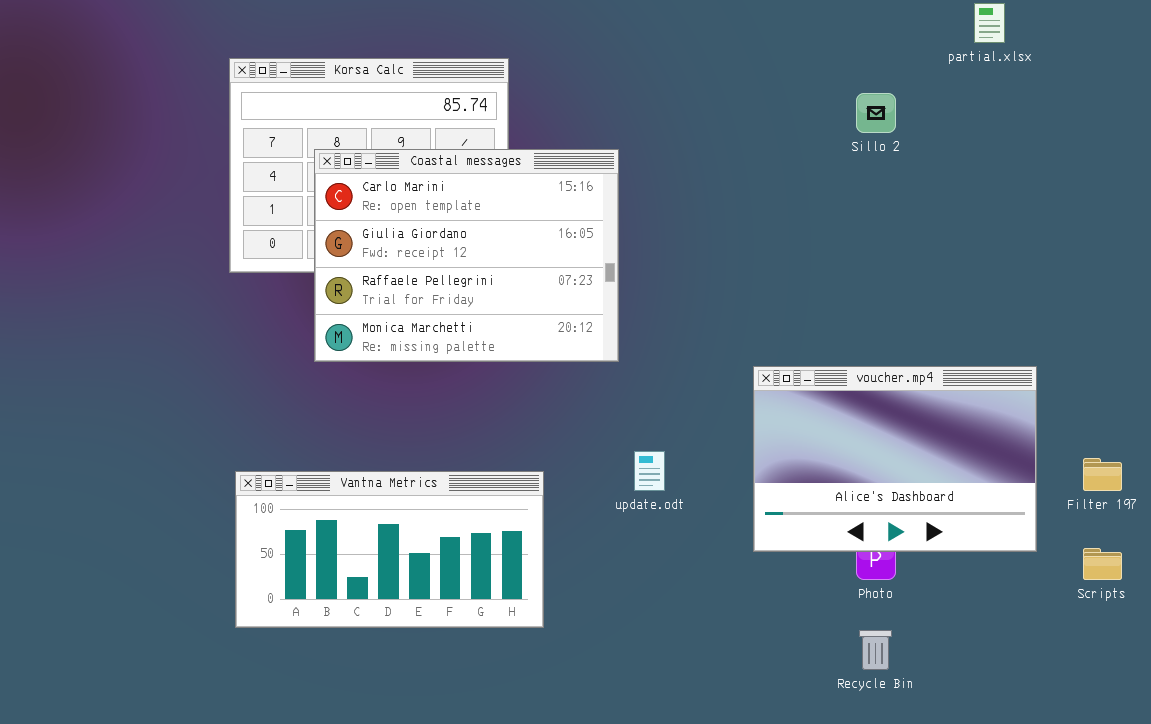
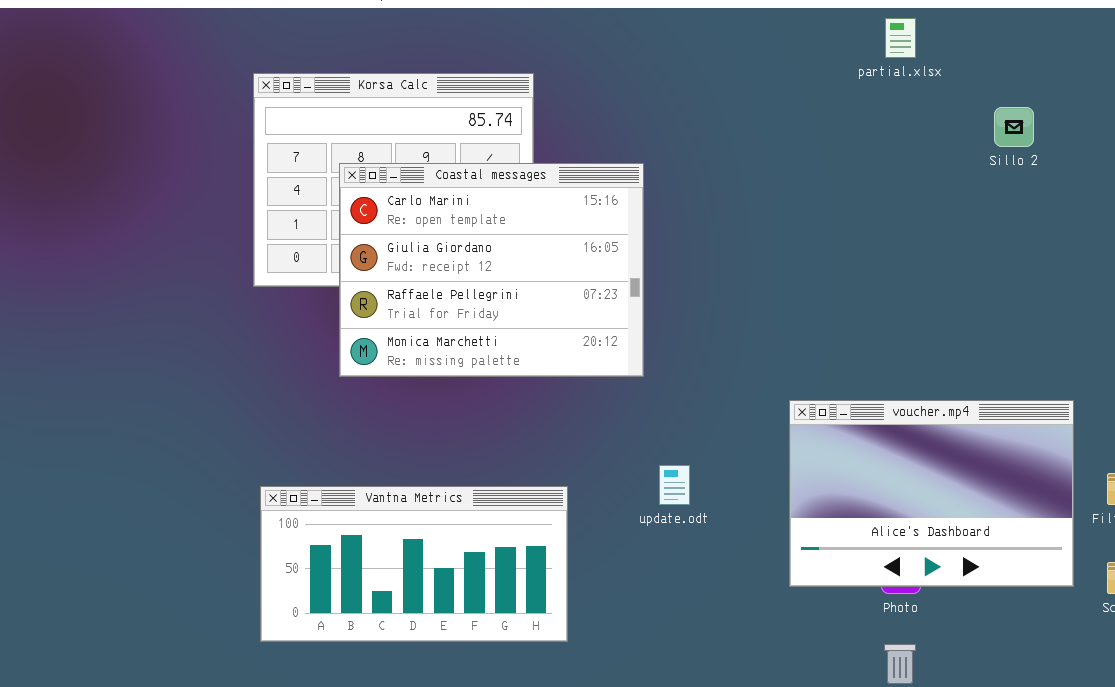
partial.xlsx: [974,3,1005,43] -> [885,18,916,58], moved
Sillo 2: [856,93,896,133] -> [994,107,1034,147], moved
voucher.mp4: [753,366,1037,552] -> [789,400,1074,587], moved

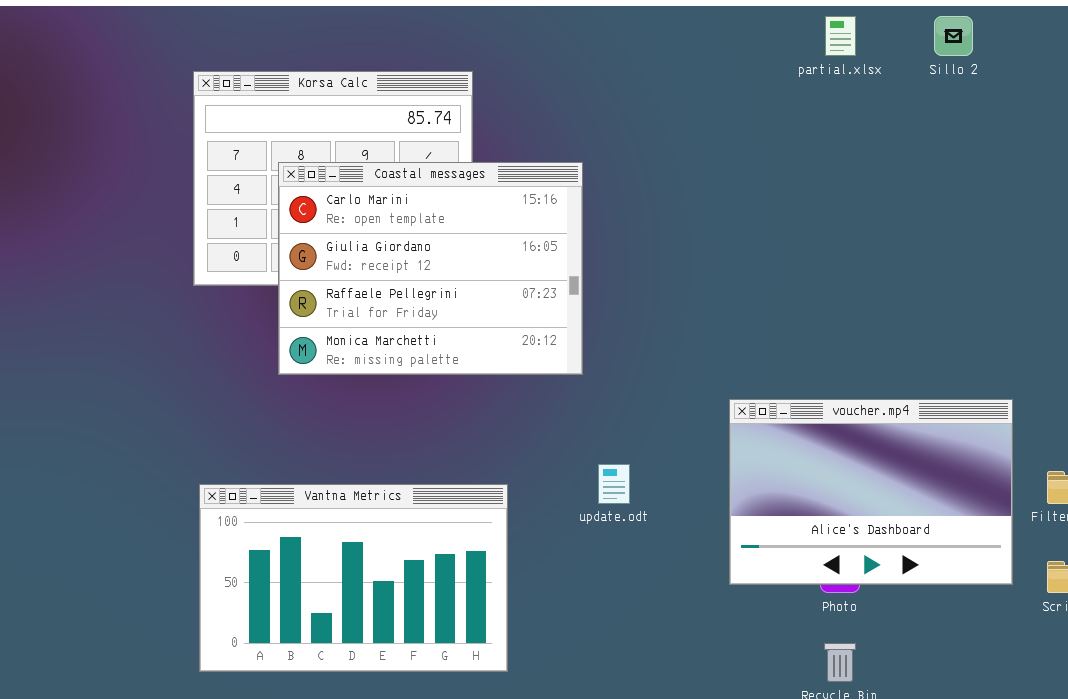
Sillo 2: [994,107,1034,147] -> [934,16,973,56], moved
Vantna Metrics: [260,486,568,642] -> [199,484,508,672], resized

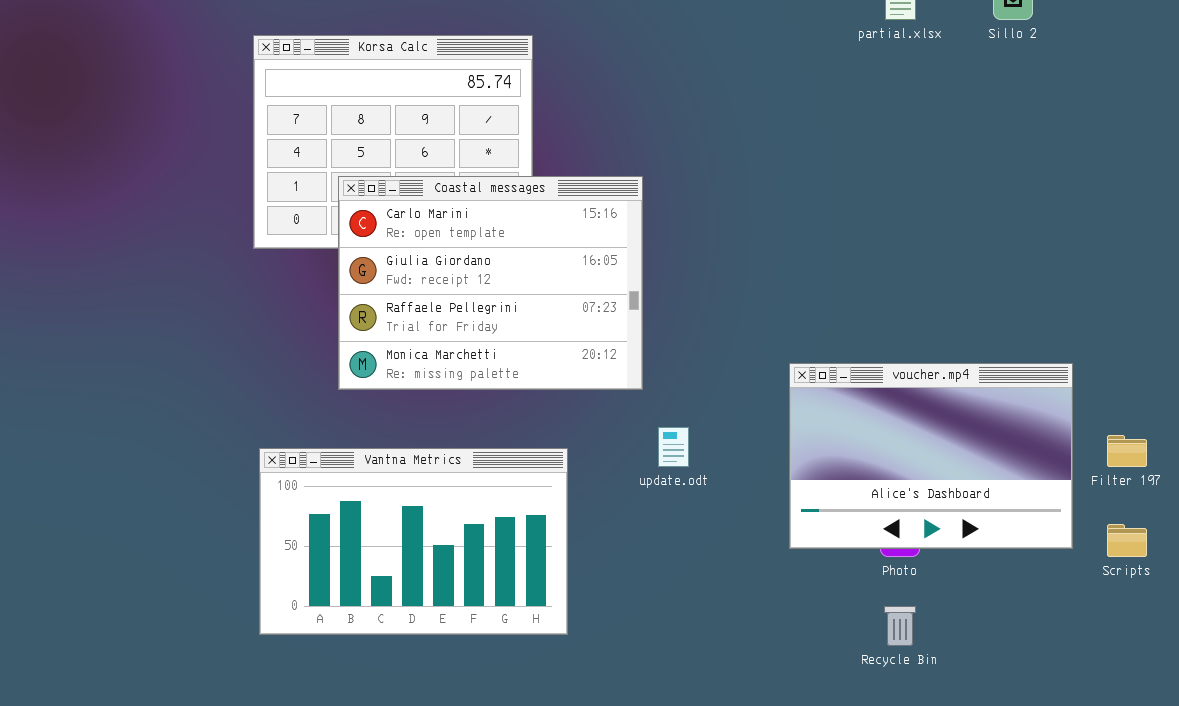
Coastal messages: [278,162,583,375] -> [338,176,643,390], moved

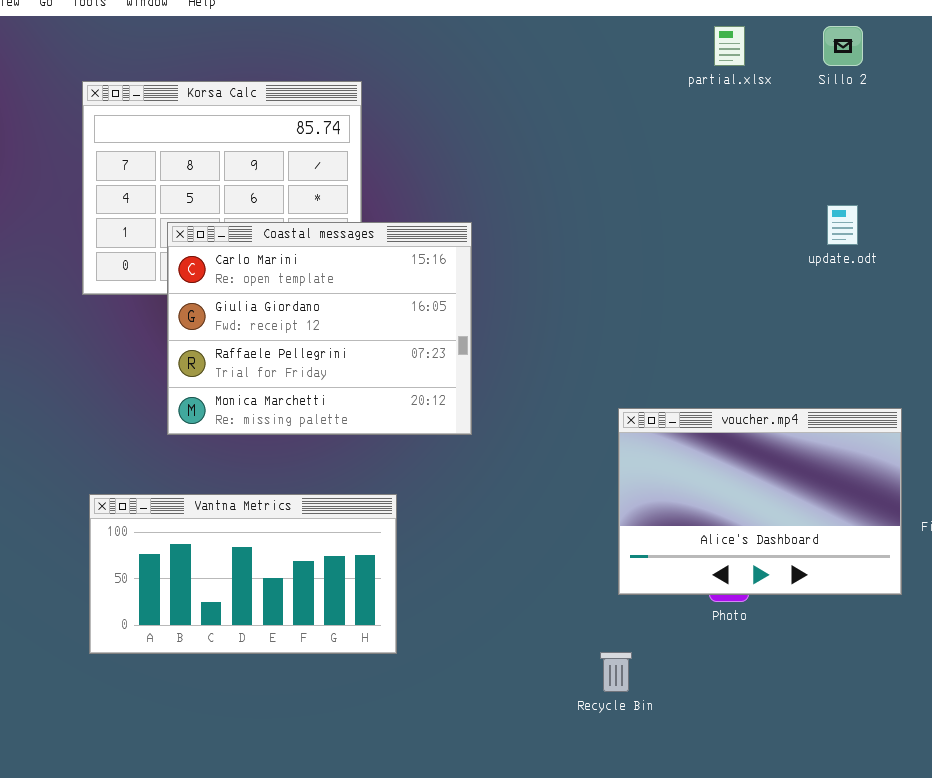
update.odt: [658,427,689,467] -> [827,205,858,245], moved
Vantna Metrics: [259,448,568,635] -> [89,494,397,654], resized
Recycle Bin: [884,606,916,646] -> [600,652,632,692], moved

